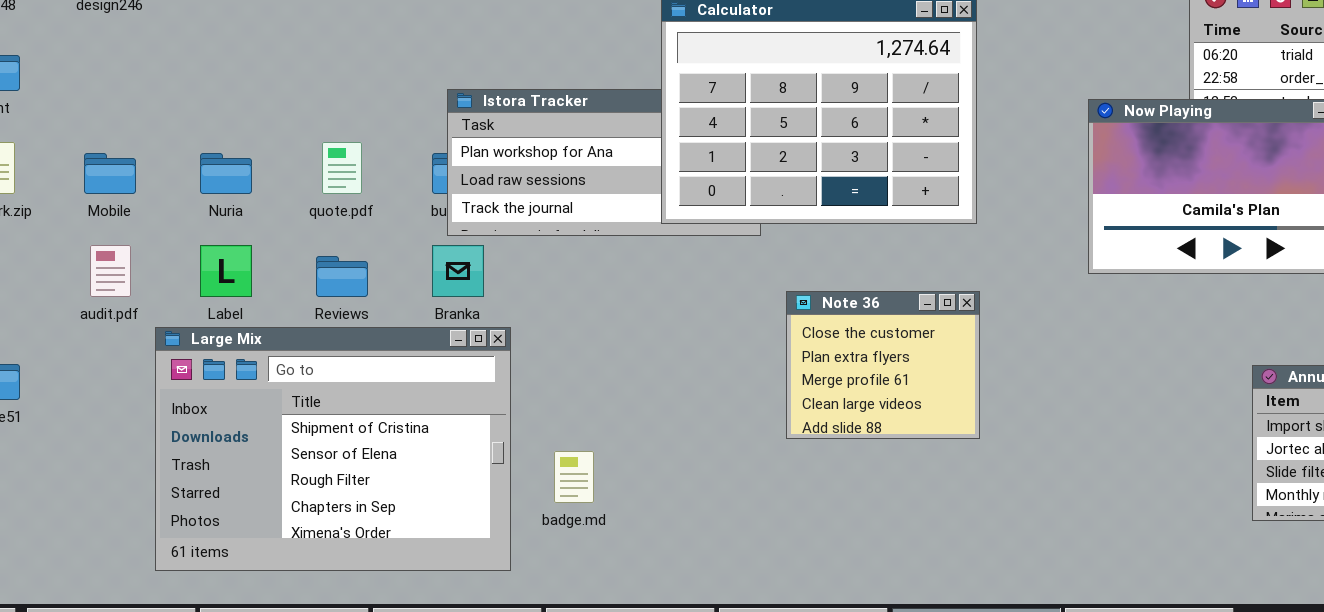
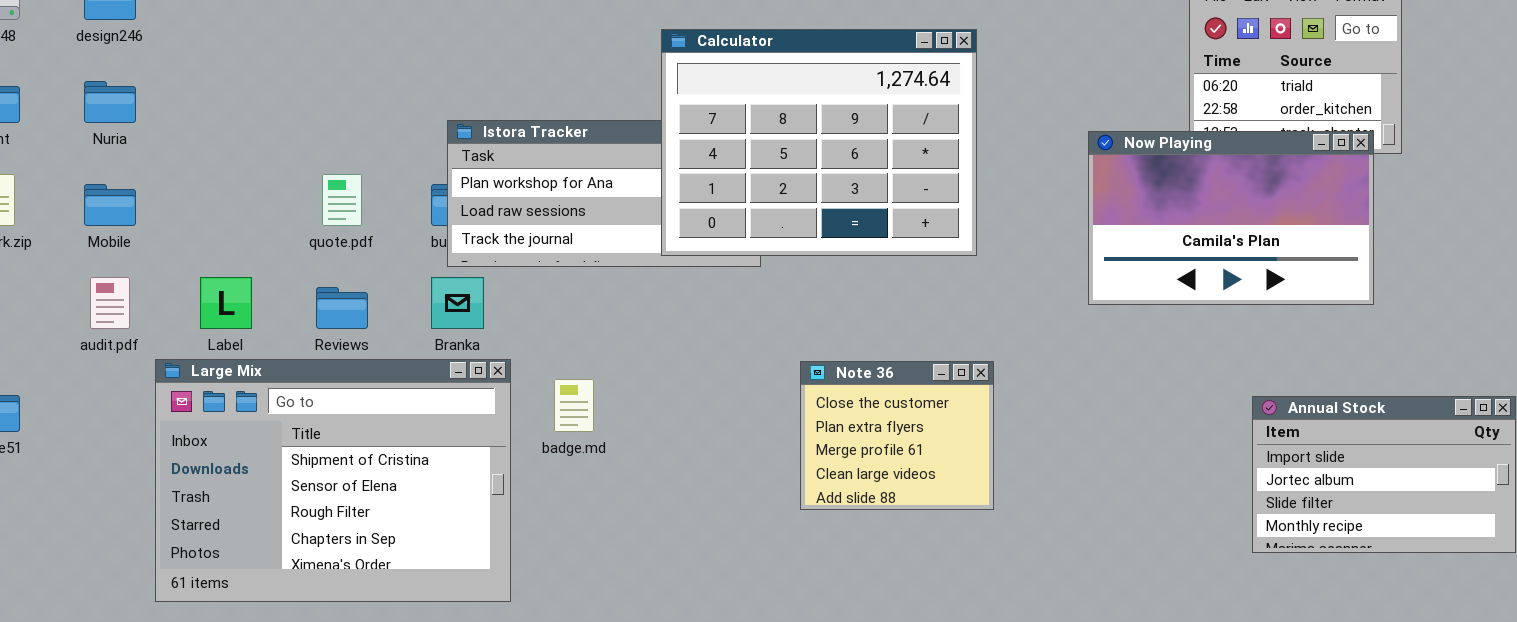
Nuria: [200,153,252,194] -> [84,81,136,123], moved
Note 36: [786,291,980,439] -> [800,361,994,510], moved
badge.md: [554,451,594,503] -> [554,379,594,432], moved

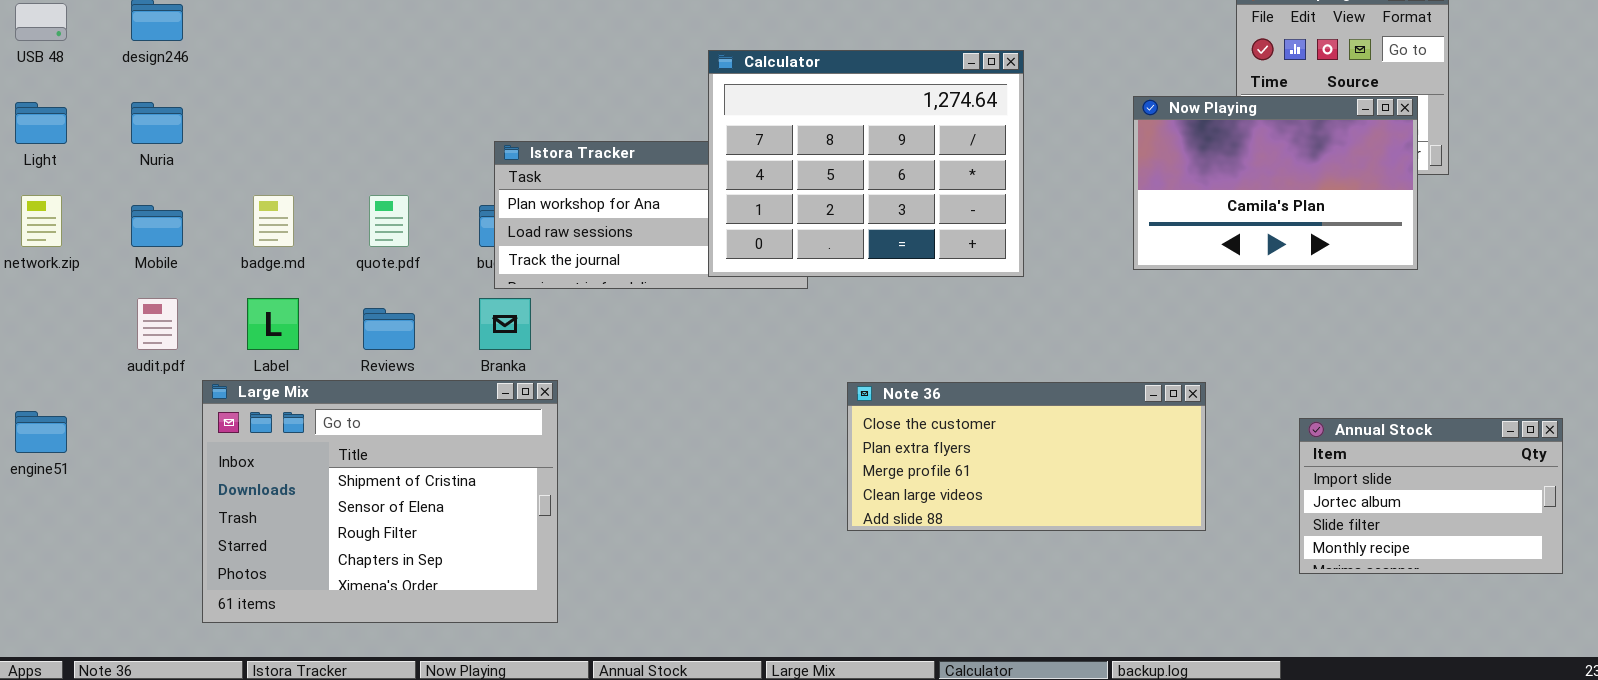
Now Playing: [1088,131,1374,305] -> [1133,96,1418,270], moved
Note 36: [800,361,994,510] -> [847,382,1206,531], resized
badge.md: [554,379,594,432] -> [253,195,294,247], moved

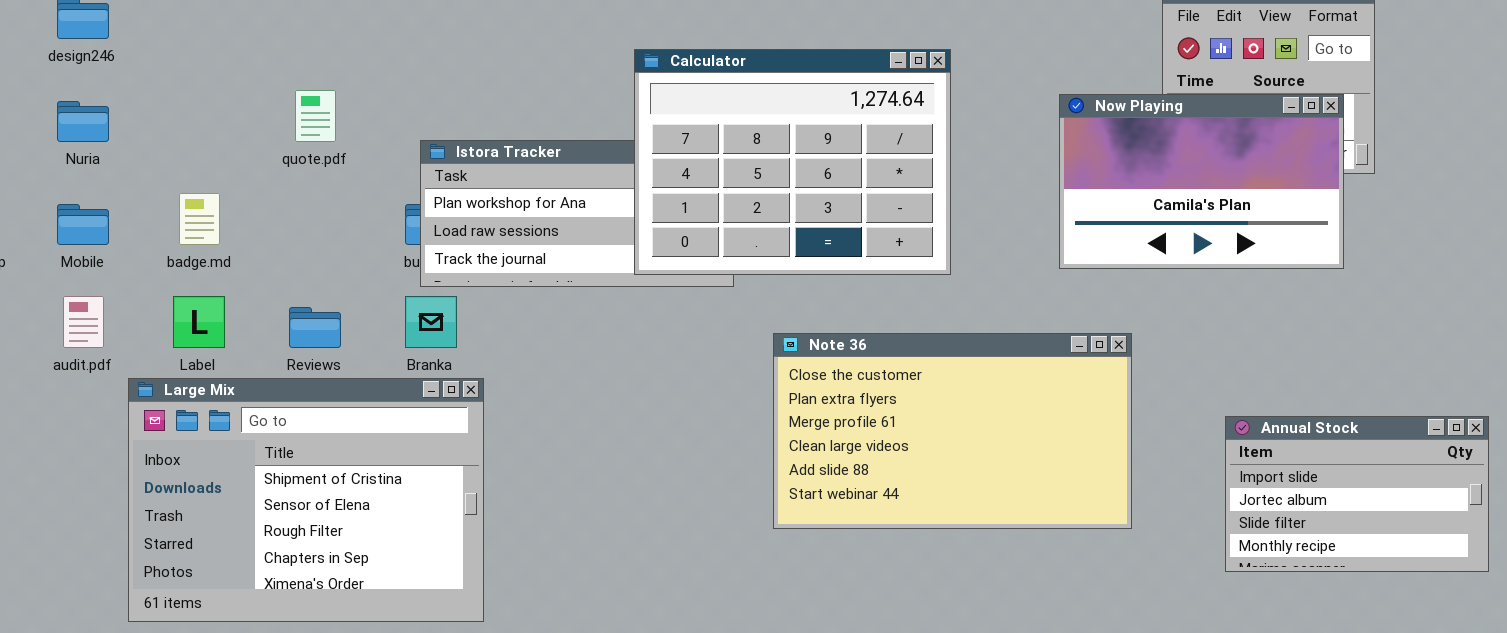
quote.pdf: [369,195,409,247] -> [295,90,336,142], moved
Note 36: [847,382,1206,531] -> [773,333,1132,529], resized

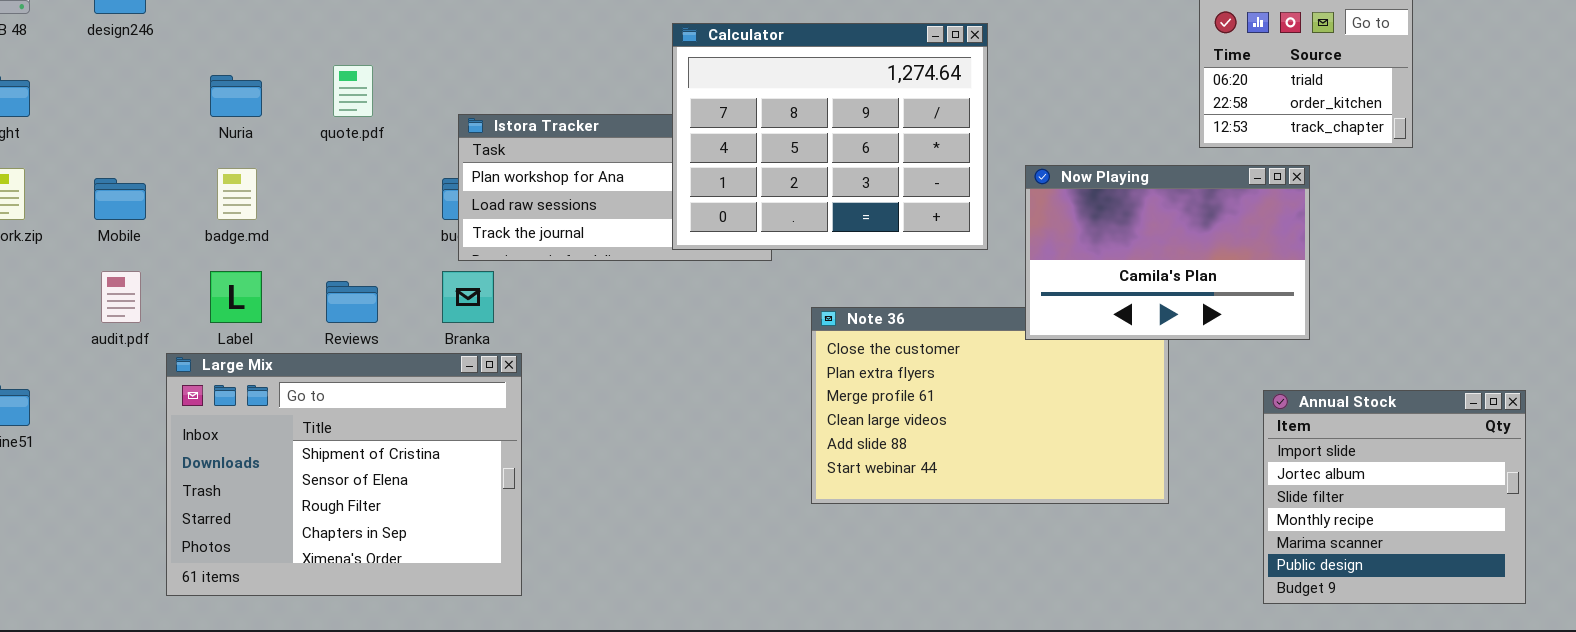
Now Playing: [1059,94,1344,269] -> [1025,165,1310,340], moved
Nuria: [57,101,109,142] -> [210,75,262,117], moved
Annual Stock: [1225,416,1489,572] -> [1263,390,1526,604], resized

